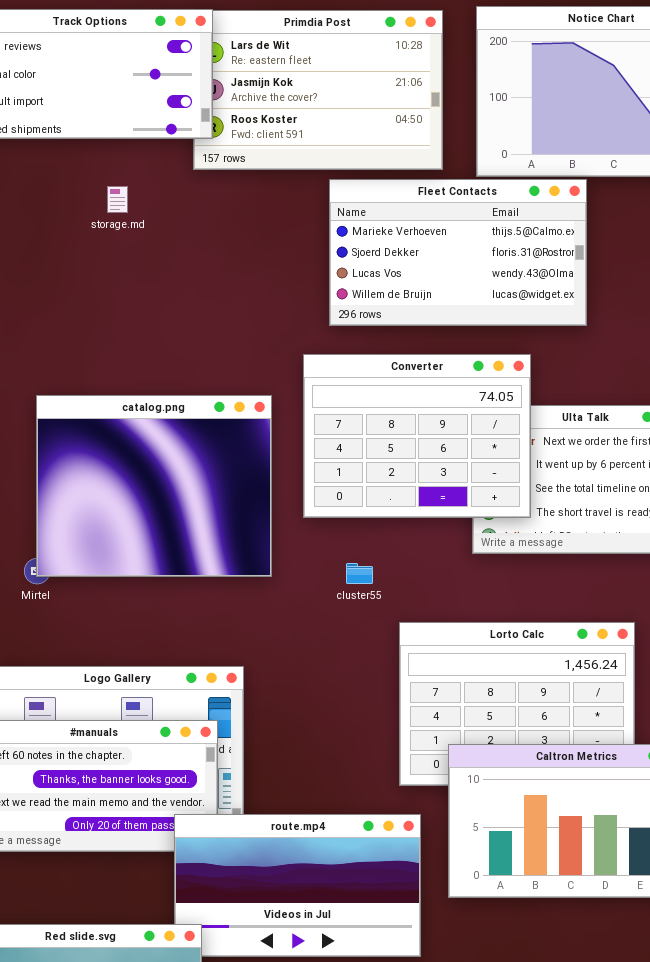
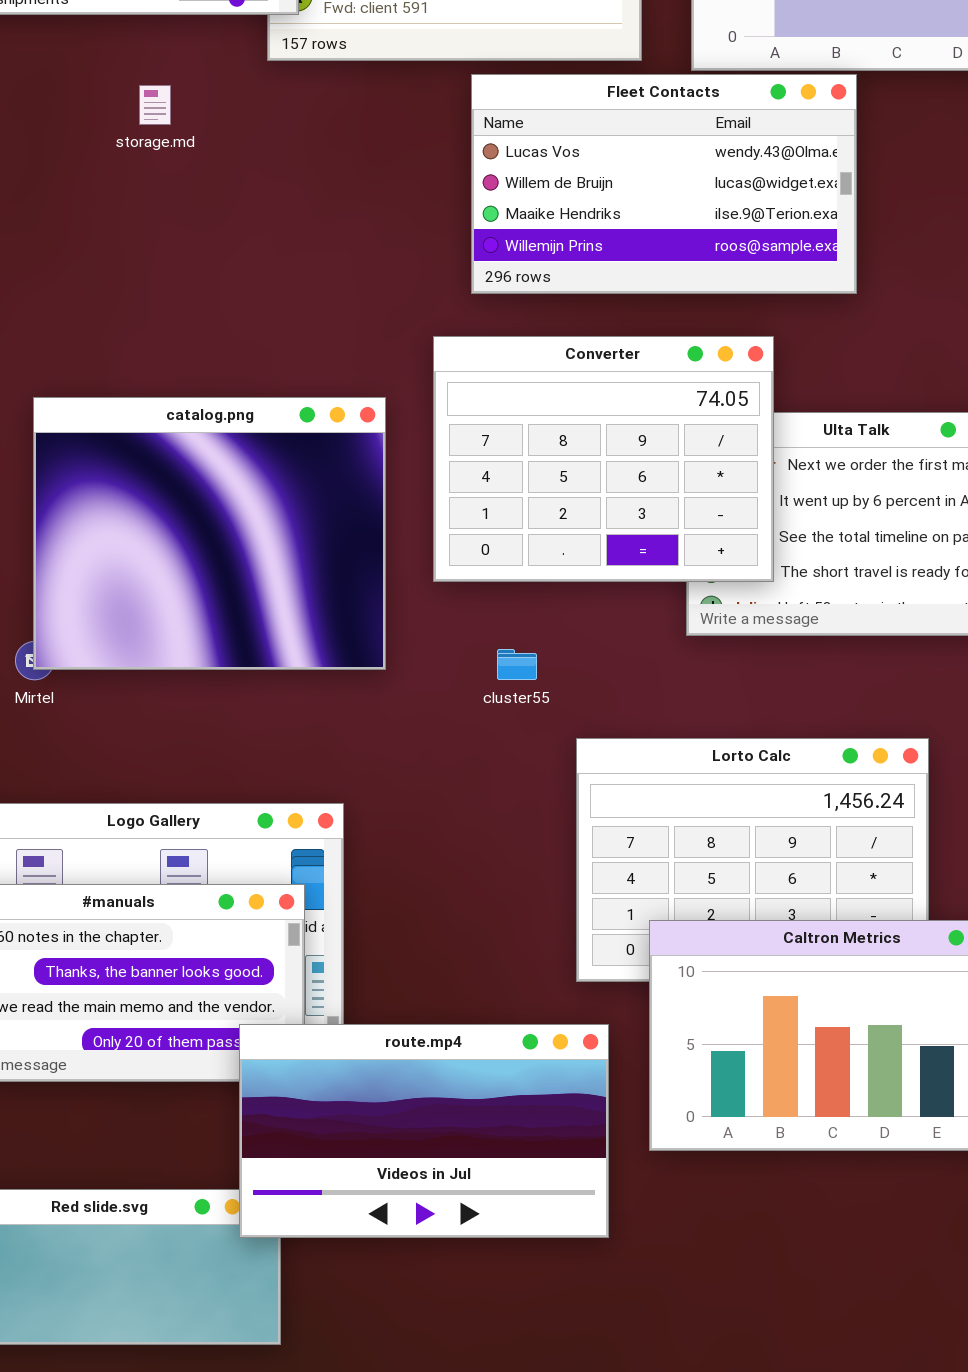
Fleet Contacts: [329,179,587,326] -> [471,74,857,294], scrolled down 2 rows
route.mp4: [174,814,421,957] -> [239,1024,609,1238], raised

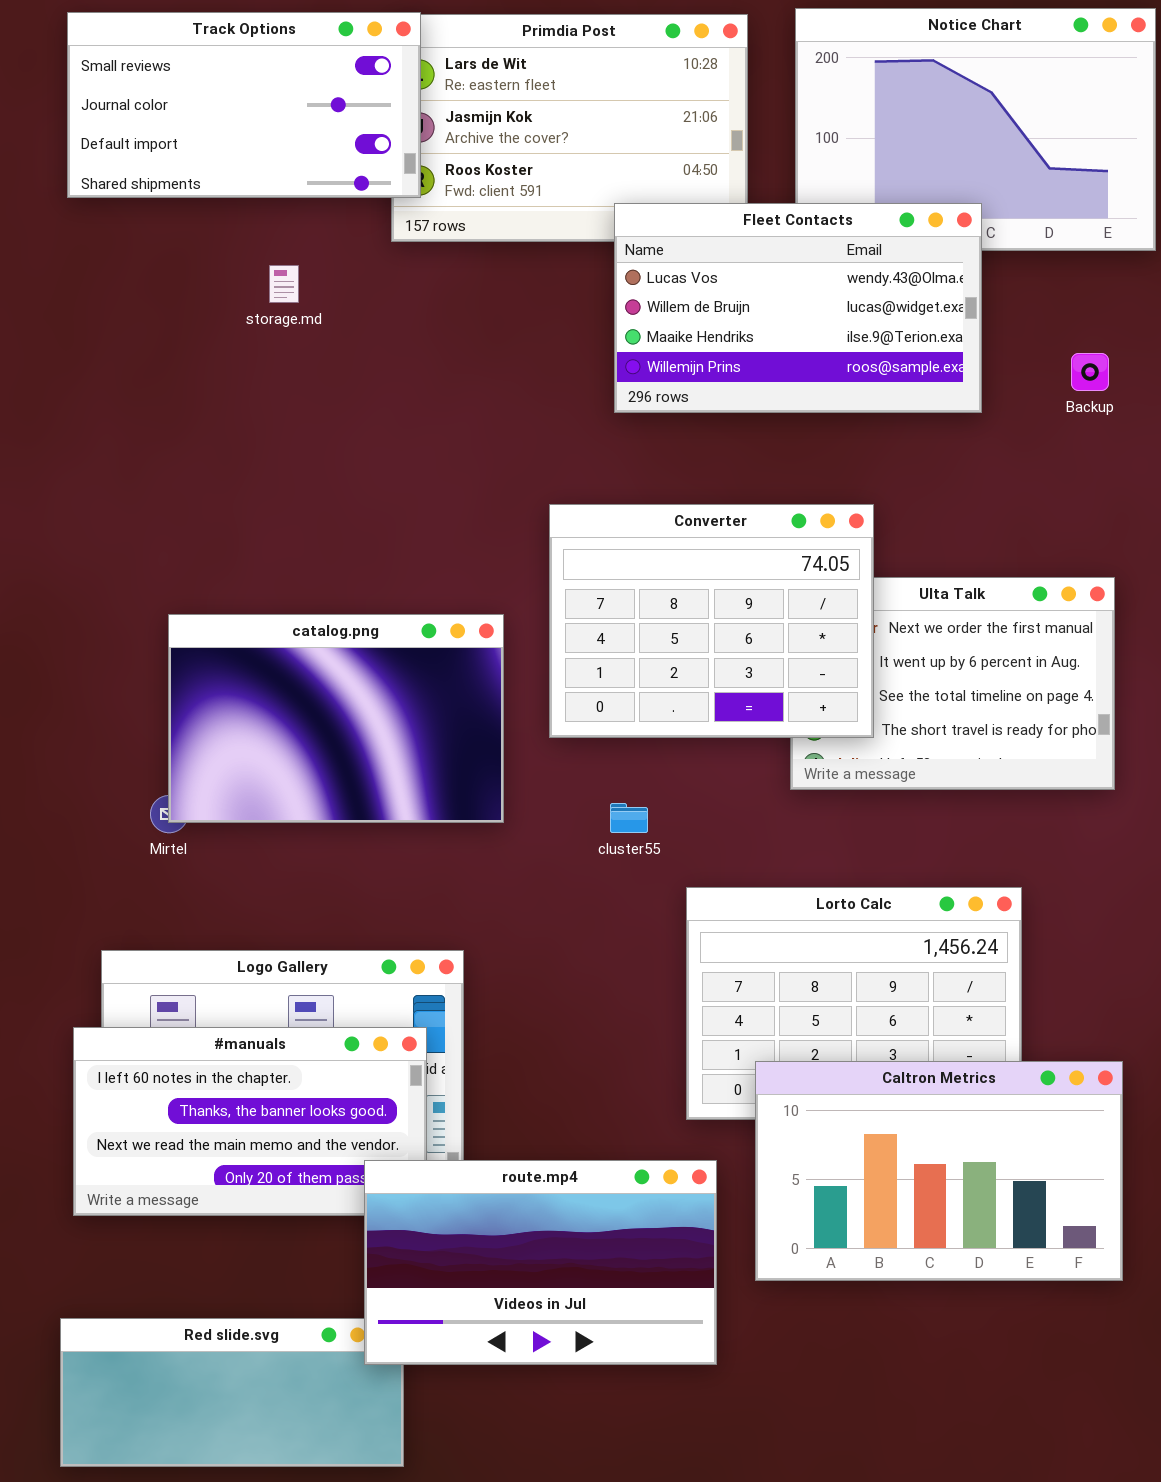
Fleet Contacts: [471,74,857,294] -> [614,203,982,413], moved
catalog.png: [33,397,386,670] -> [168,614,504,823], resized

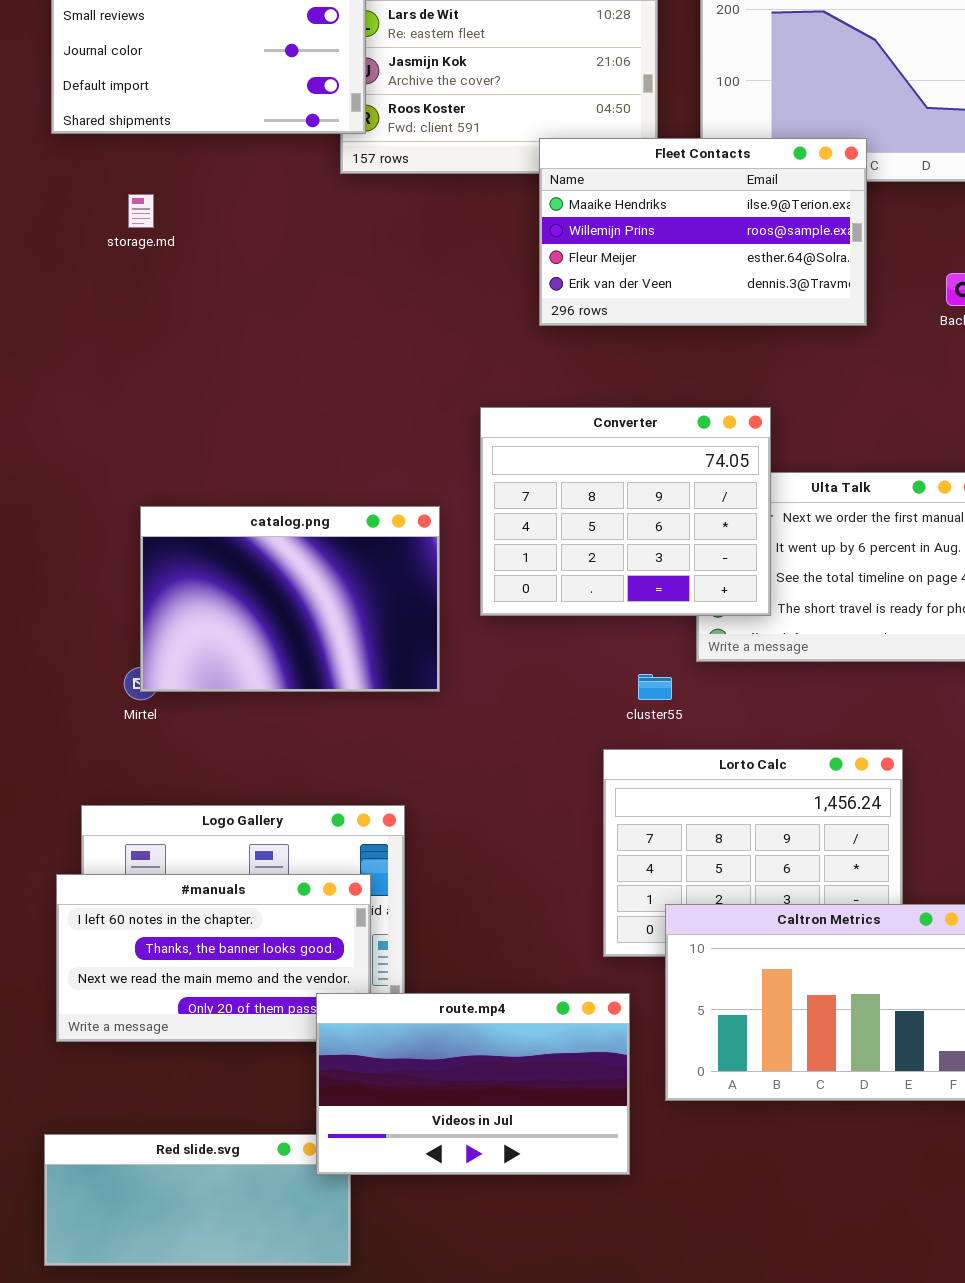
Fleet Contacts: [614,203,982,413] -> [539,138,867,326], scrolled down 2 rows
storage.md: [269,265,299,303] -> [128,194,154,228], moved
cluster55: [610,803,648,833] -> [638,674,672,700], moved

